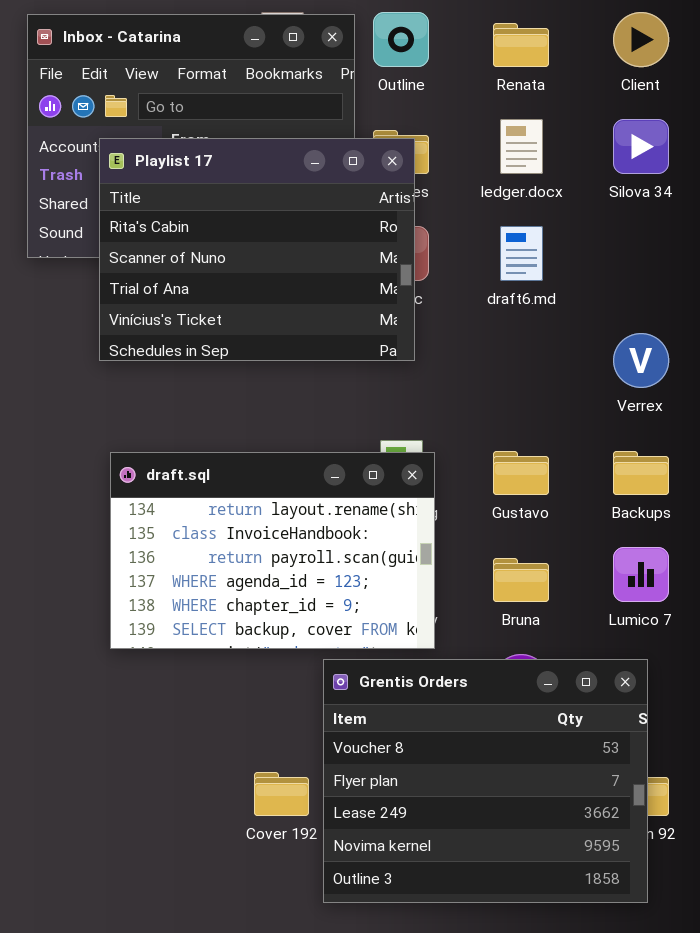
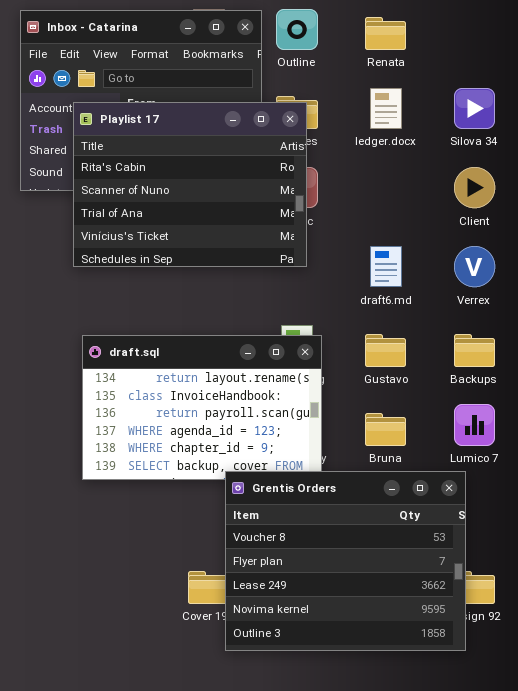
Client: [613,12,669,67] -> [454,167,495,208], moved
draft6.md: [500,226,543,281] -> [370,246,402,287], moved
Grentis Orders: [323,659,648,903] -> [225,471,466,651], moved

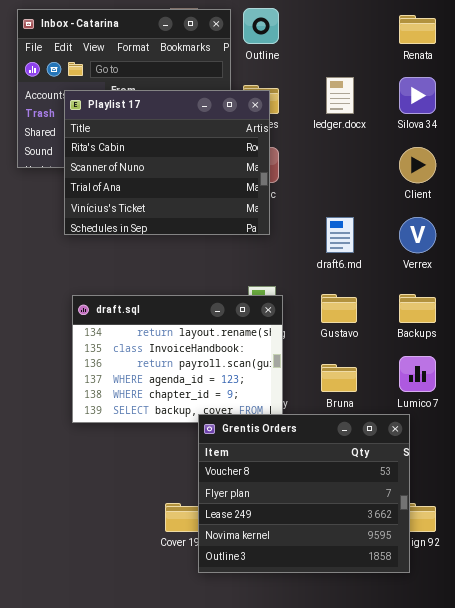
Renata: [365,17,406,50] -> [399,15,436,44], moved

